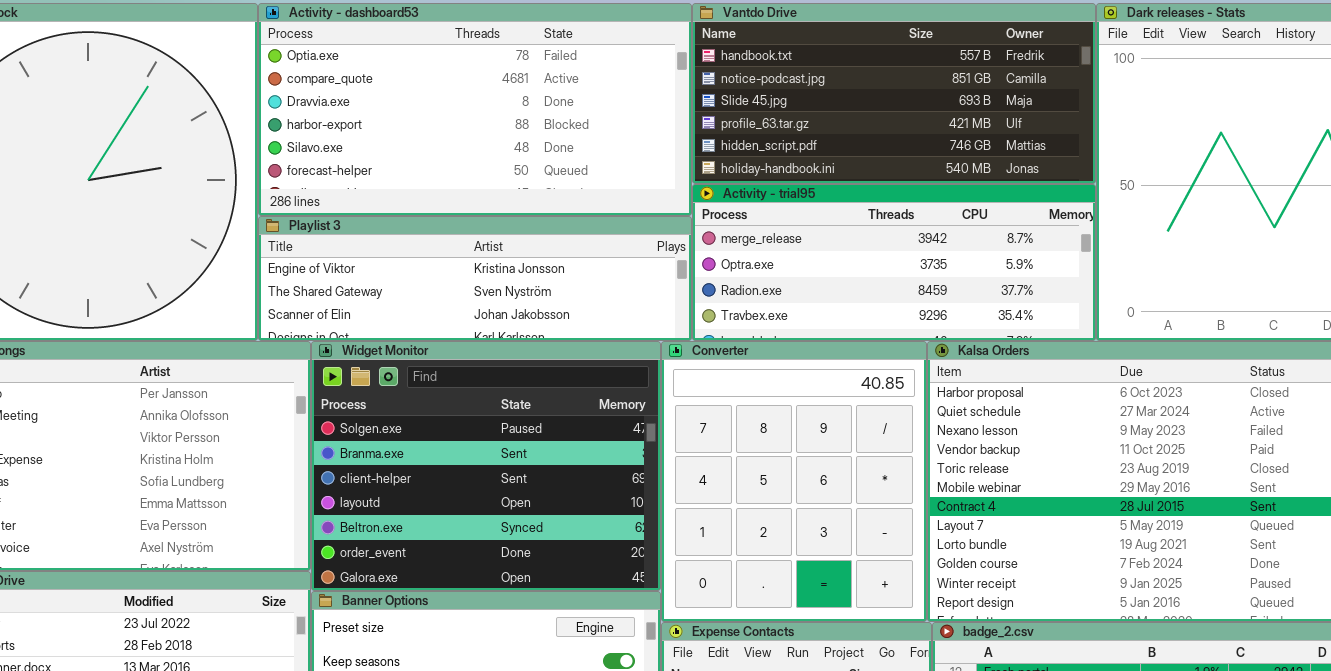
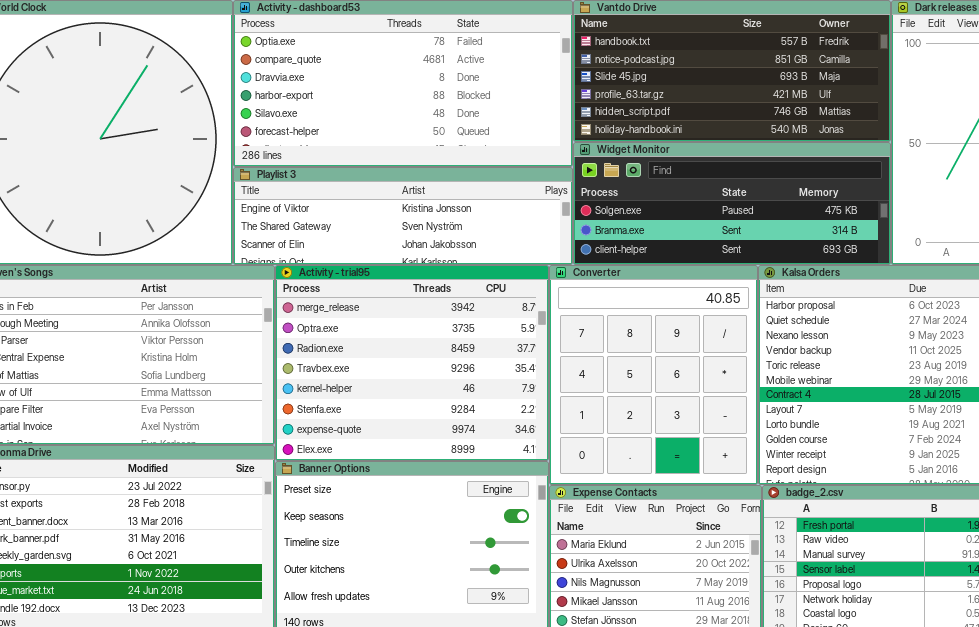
Activity - trial95: [692,184,1096,341] -> [275,265,549,461], moved, resized
Widget Monitor: [311,341,661,591] -> [573,142,891,265], moved, resized

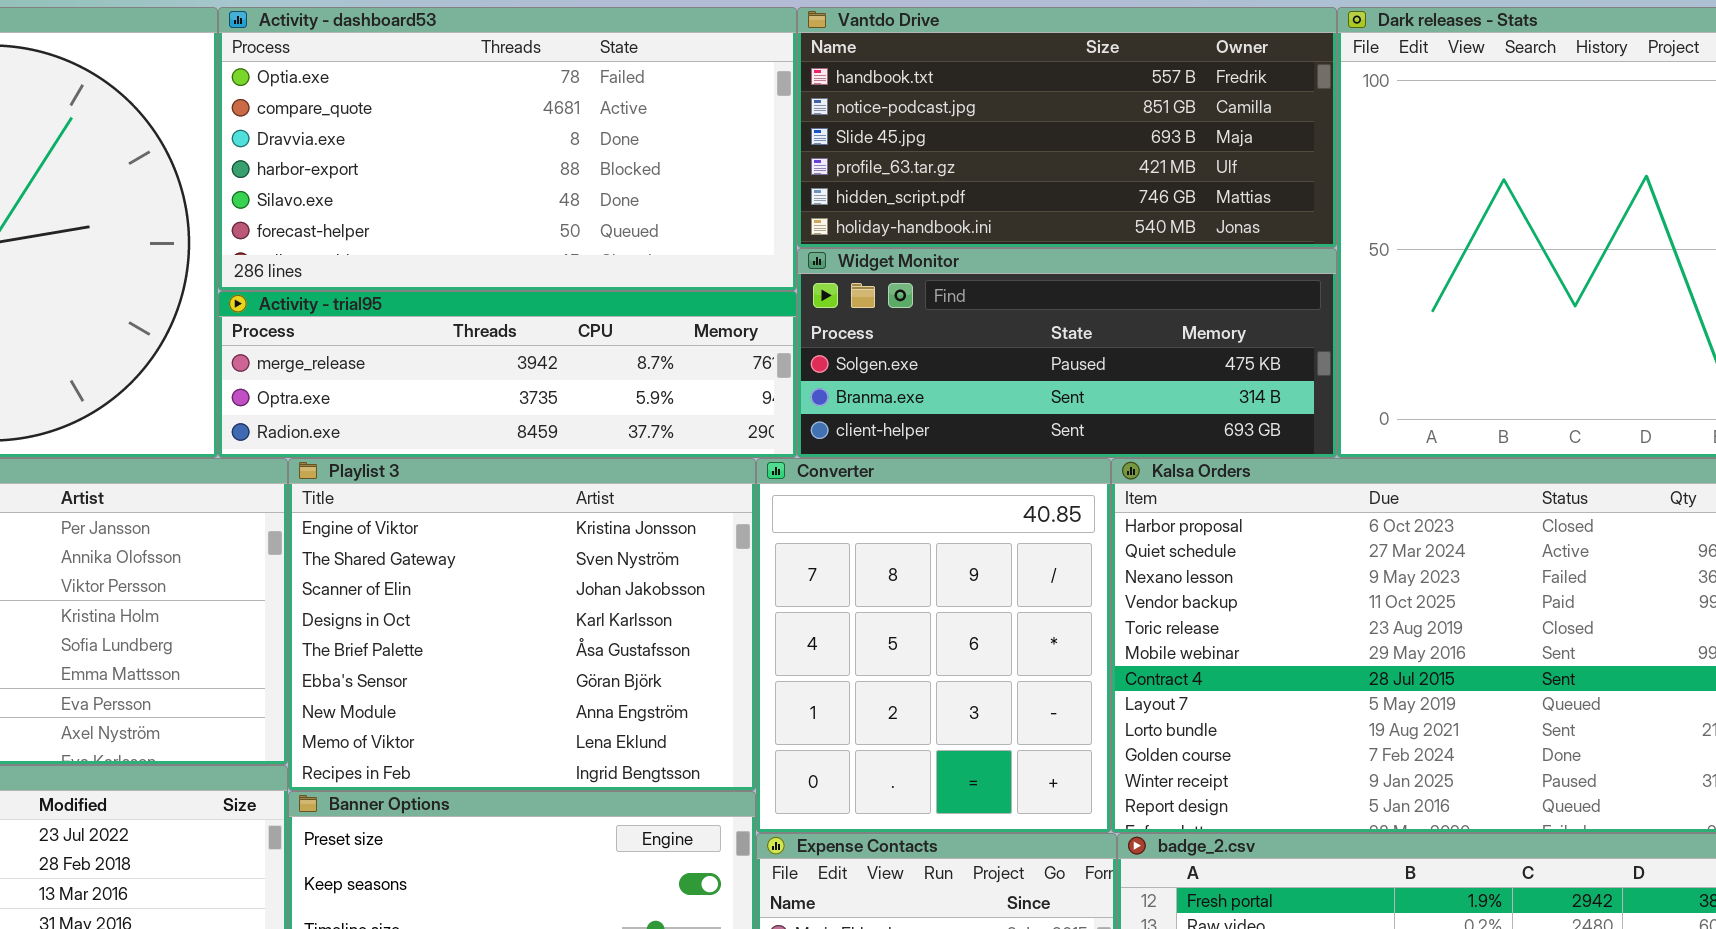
Playlist 3: [233,167,573,265] -> [288,458,756,791], moved, resized
Activity - trial95: [275,265,549,461] -> [218,291,797,458], moved, resized

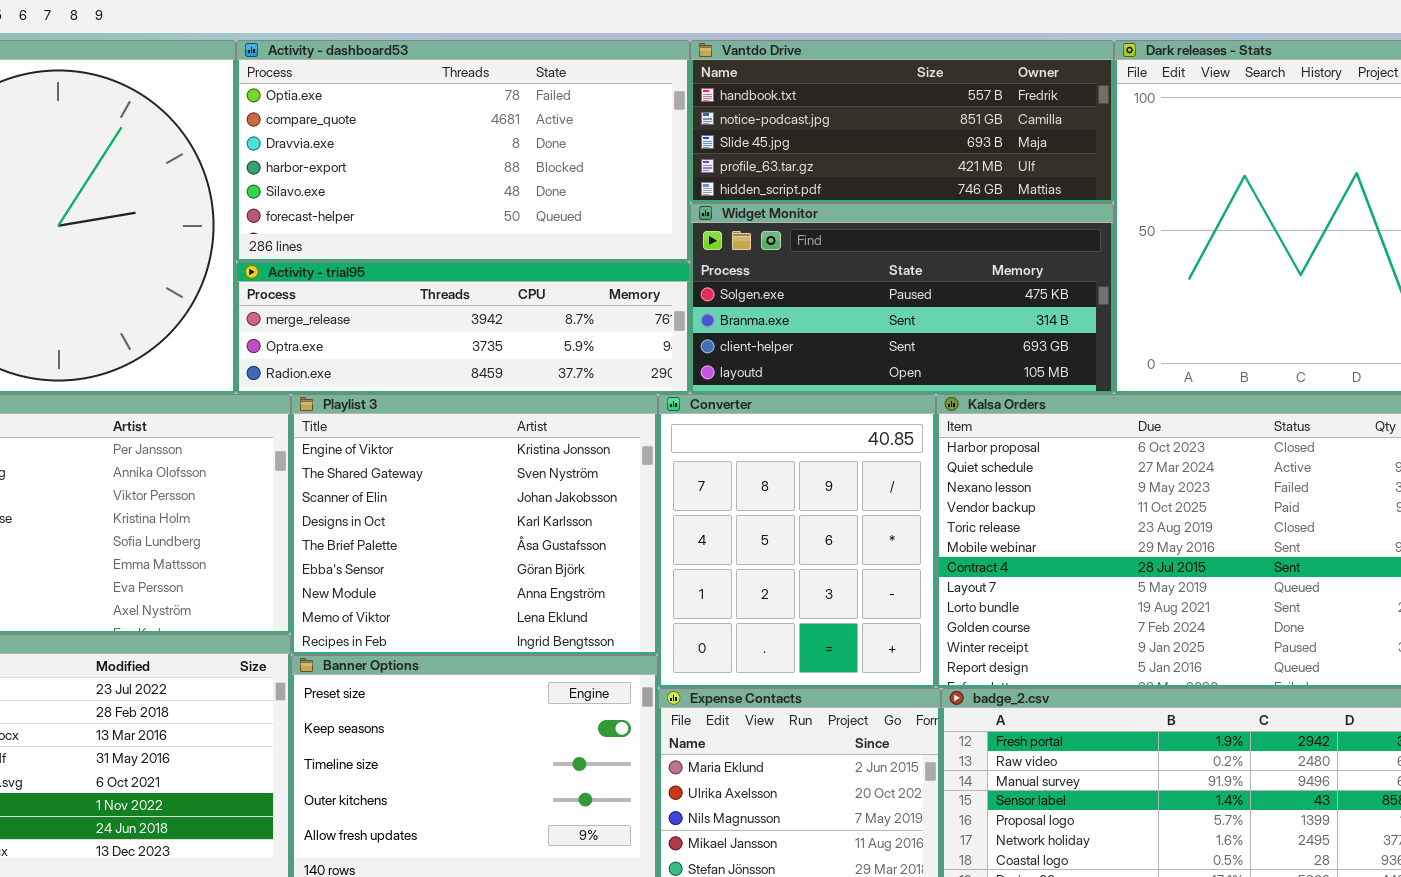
Vantdo Drive: [797,7,1337,248] -> [690,40,1114,203], resized
Widget Monitor: [797,248,1337,458] -> [690,203,1114,394], resized

